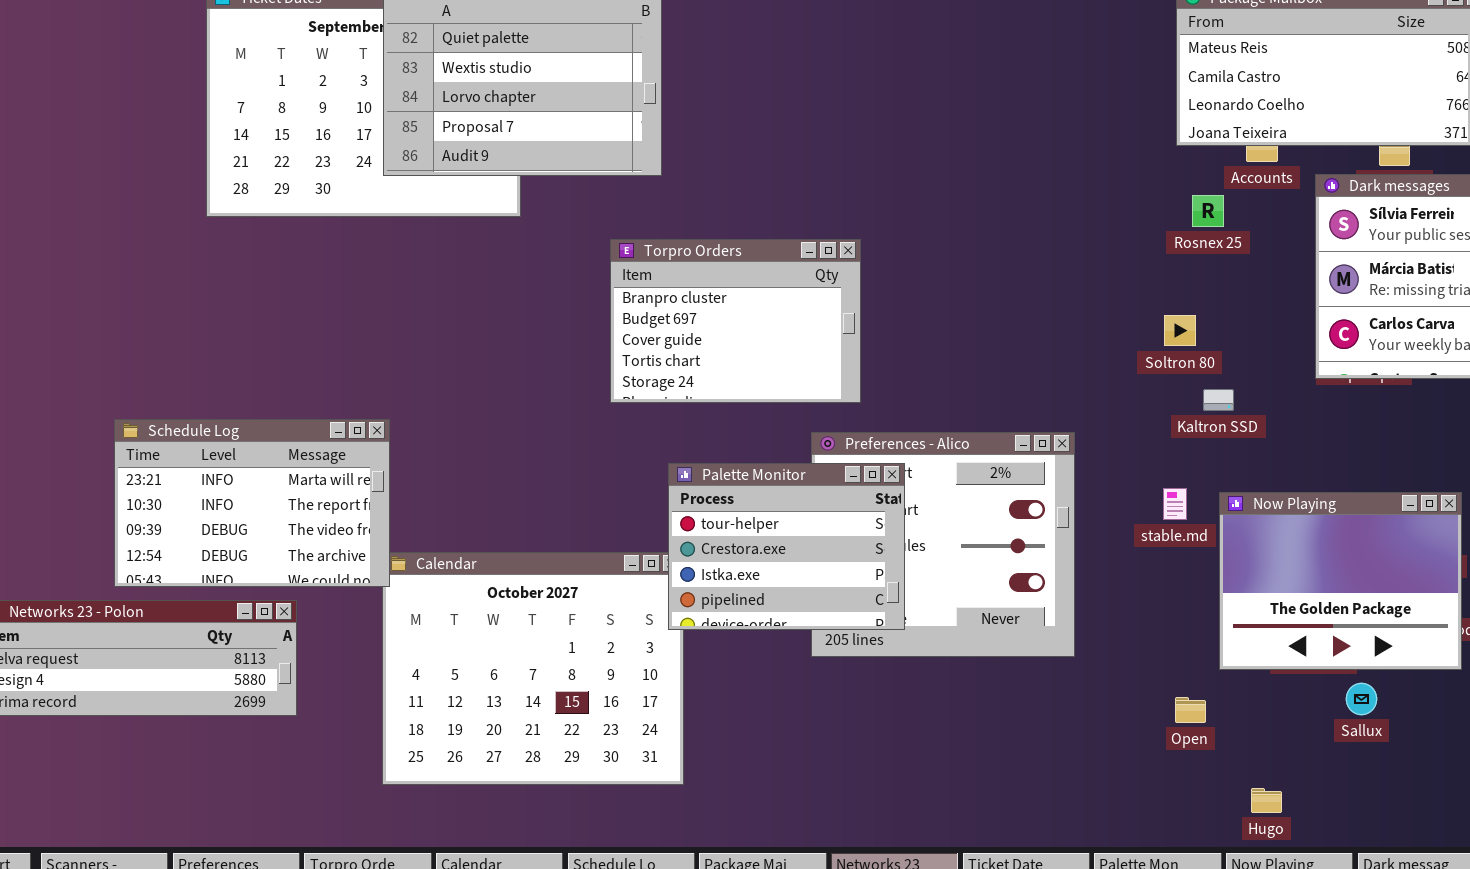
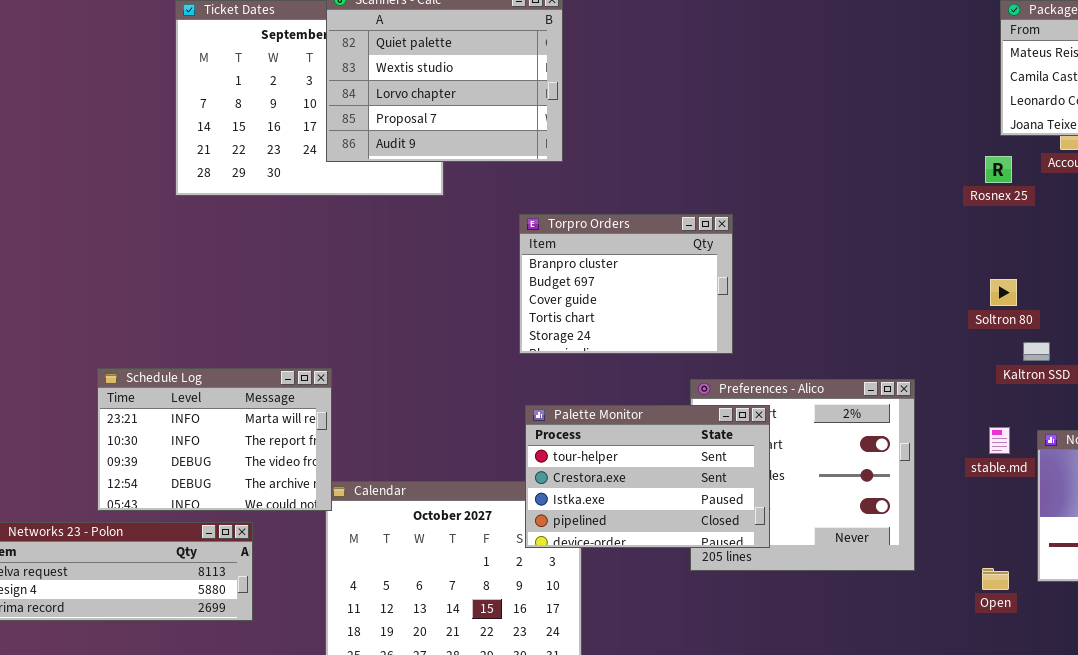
Rosnex 25: [1192,195,1224,227] -> [985,156,1012,183], moved
Palette Monitor: [668,463,905,630] -> [525,405,770,548], resized
Open: [1175,697,1206,723] -> [982,568,1009,590], moved

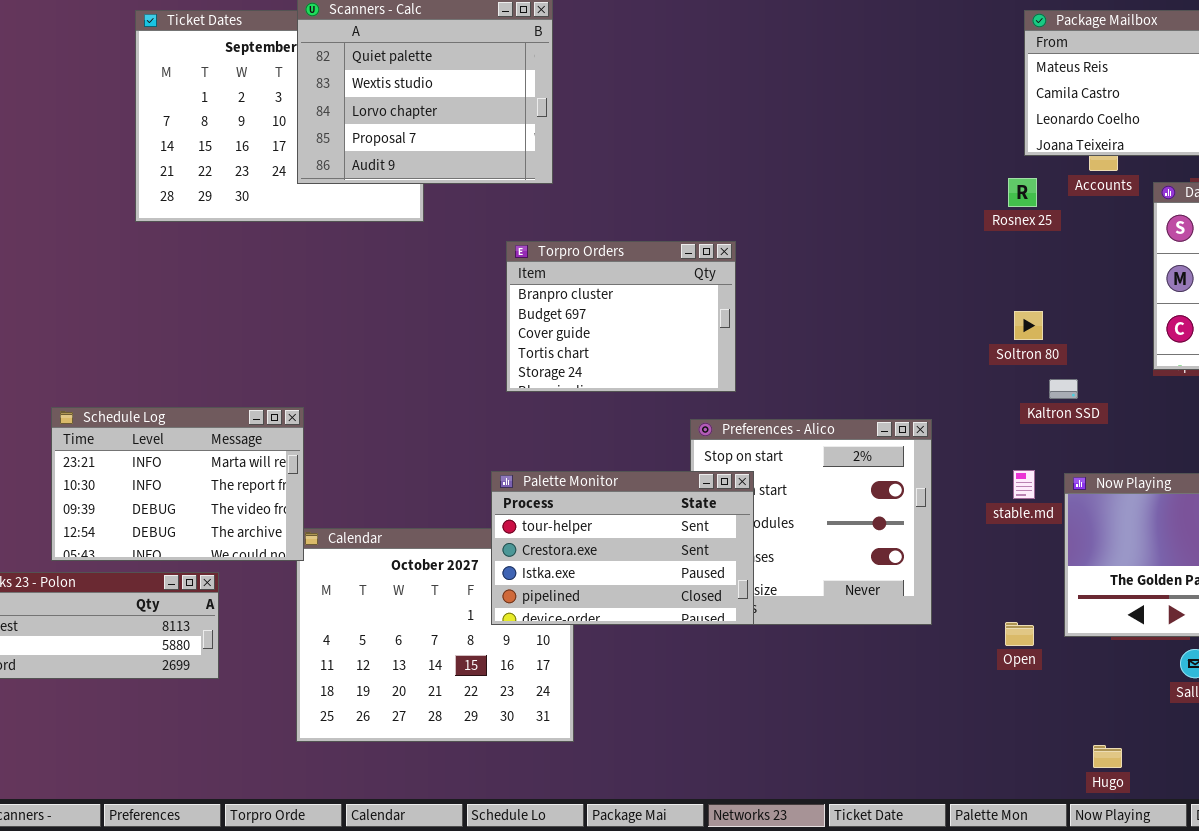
Palette Monitor: [525,405,770,548] -> [491,471,754,625], moved

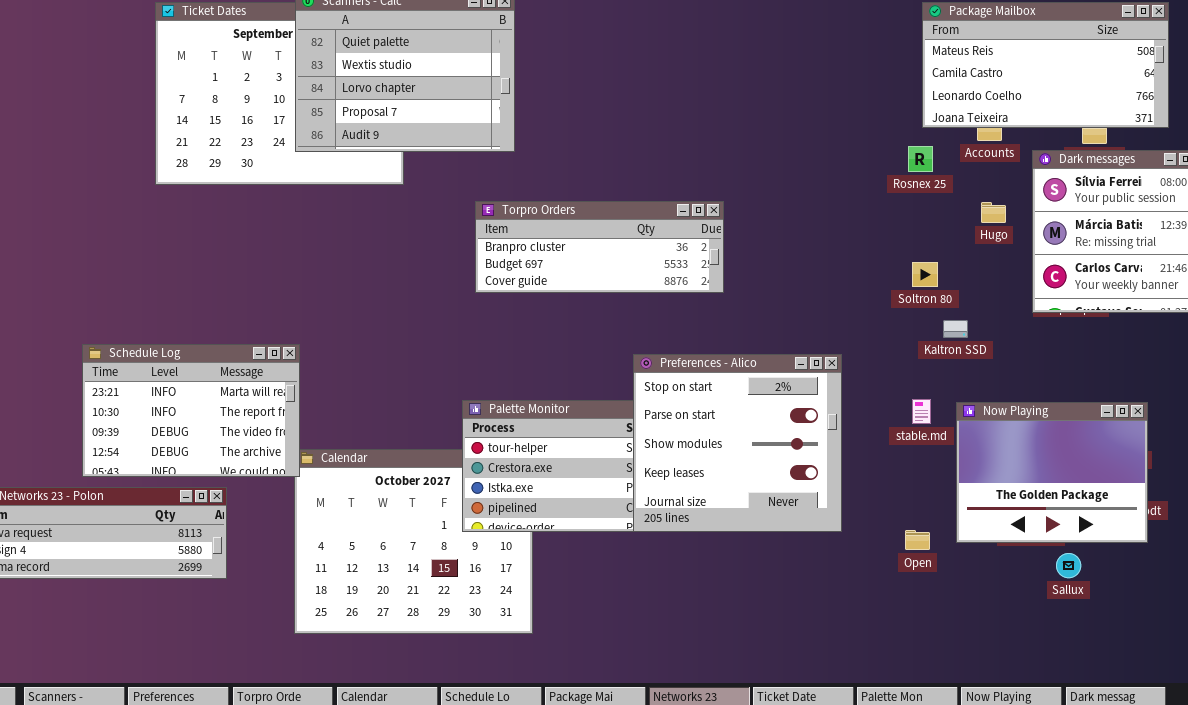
Torpro Orders: [506,241,736,392] -> [475,201,724,293], resized
Preferences - Alico: [690,419,932,625] -> [633,354,842,532], raised
Hugo: [1093,745,1122,768] -> [981,202,1006,223], moved

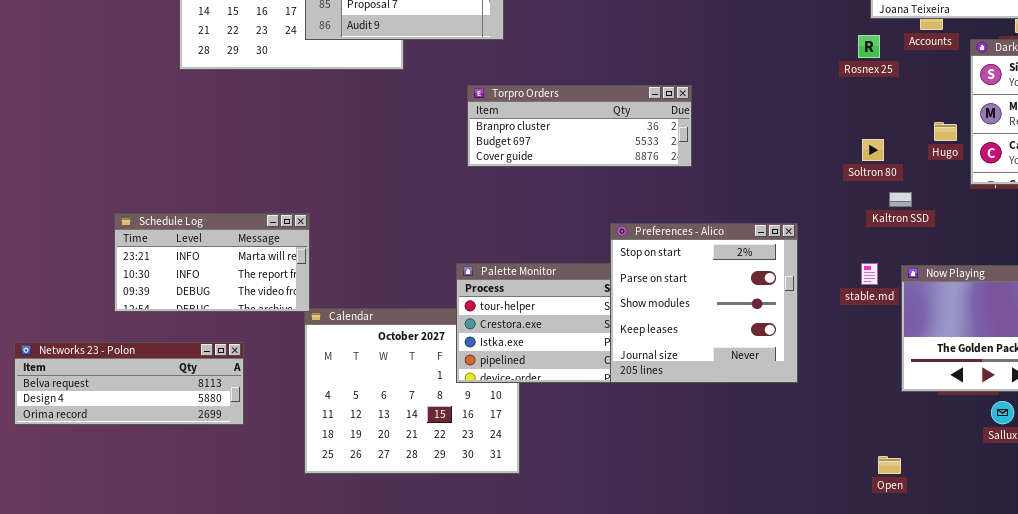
Hugo: [981,202,1006,223] -> [934,122,957,141], moved
Schedule Log: [82,344,300,477] -> [114,213,310,312], resized
Open: [905,530,930,550] -> [878,456,901,474], moved

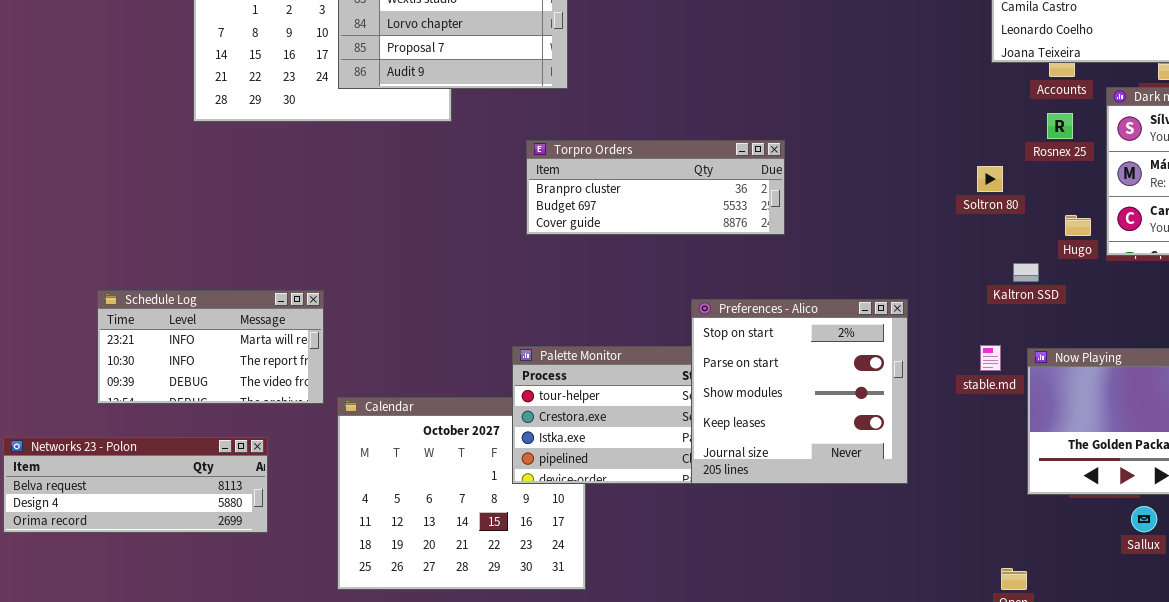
Rosnex 25: [858,35,880,58] -> [1047,113,1073,139], moved
Hugo: [934,122,957,141] -> [1065,215,1091,236], moved
Soltron 80: [862,139,884,161] -> [977,166,1003,192], moved
Schedule Log: [114,213,310,312] -> [97,290,324,404], moved

